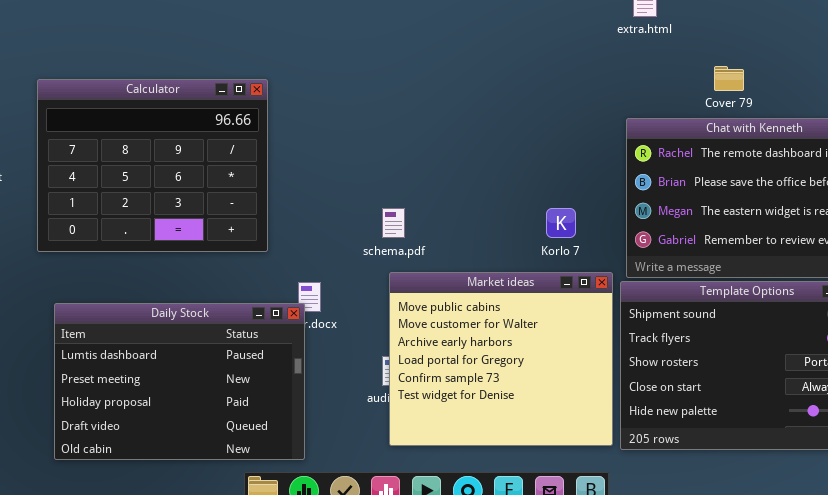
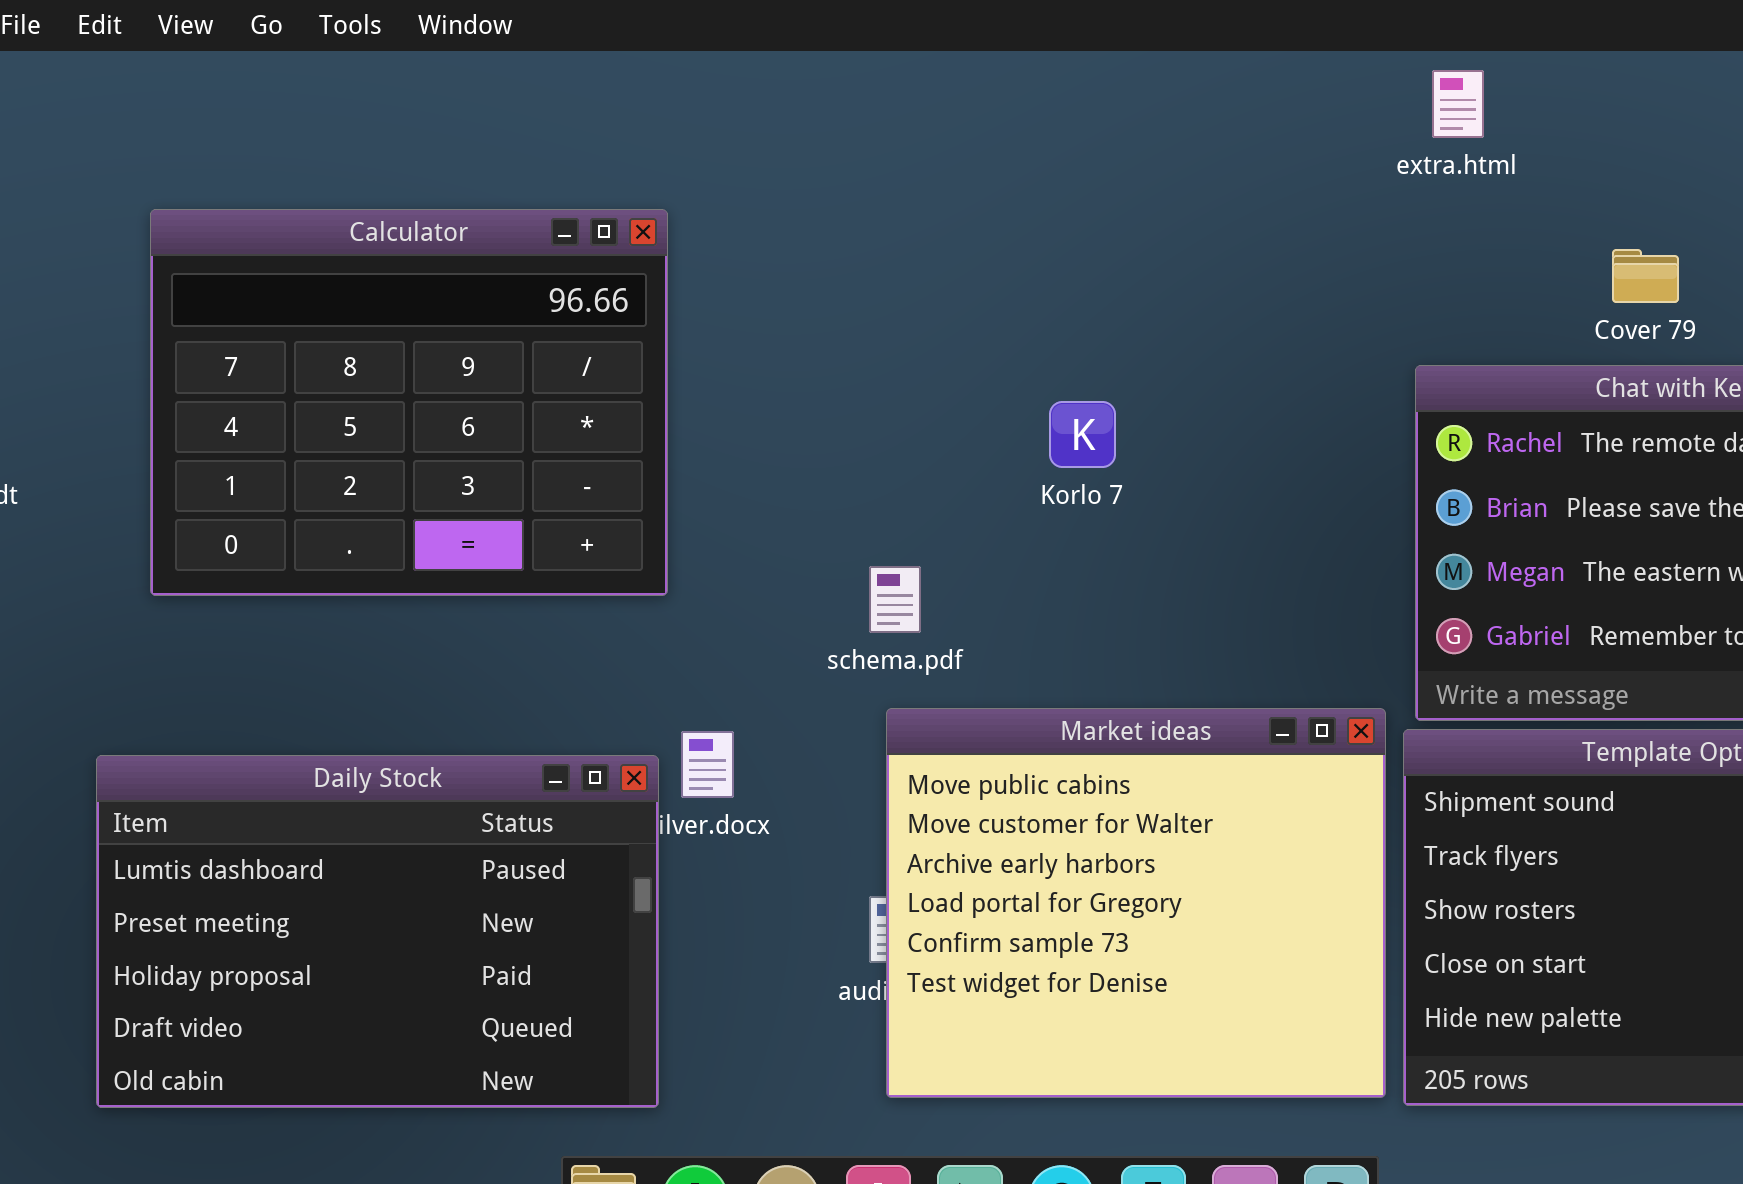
Calculator: [37,79,268,252] -> [150,209,668,596], moved
Korlo 7: [546,208,576,238] -> [1049,401,1116,468], moved
Daily Stock: [54,303,305,460] -> [96,755,659,1108], moved

